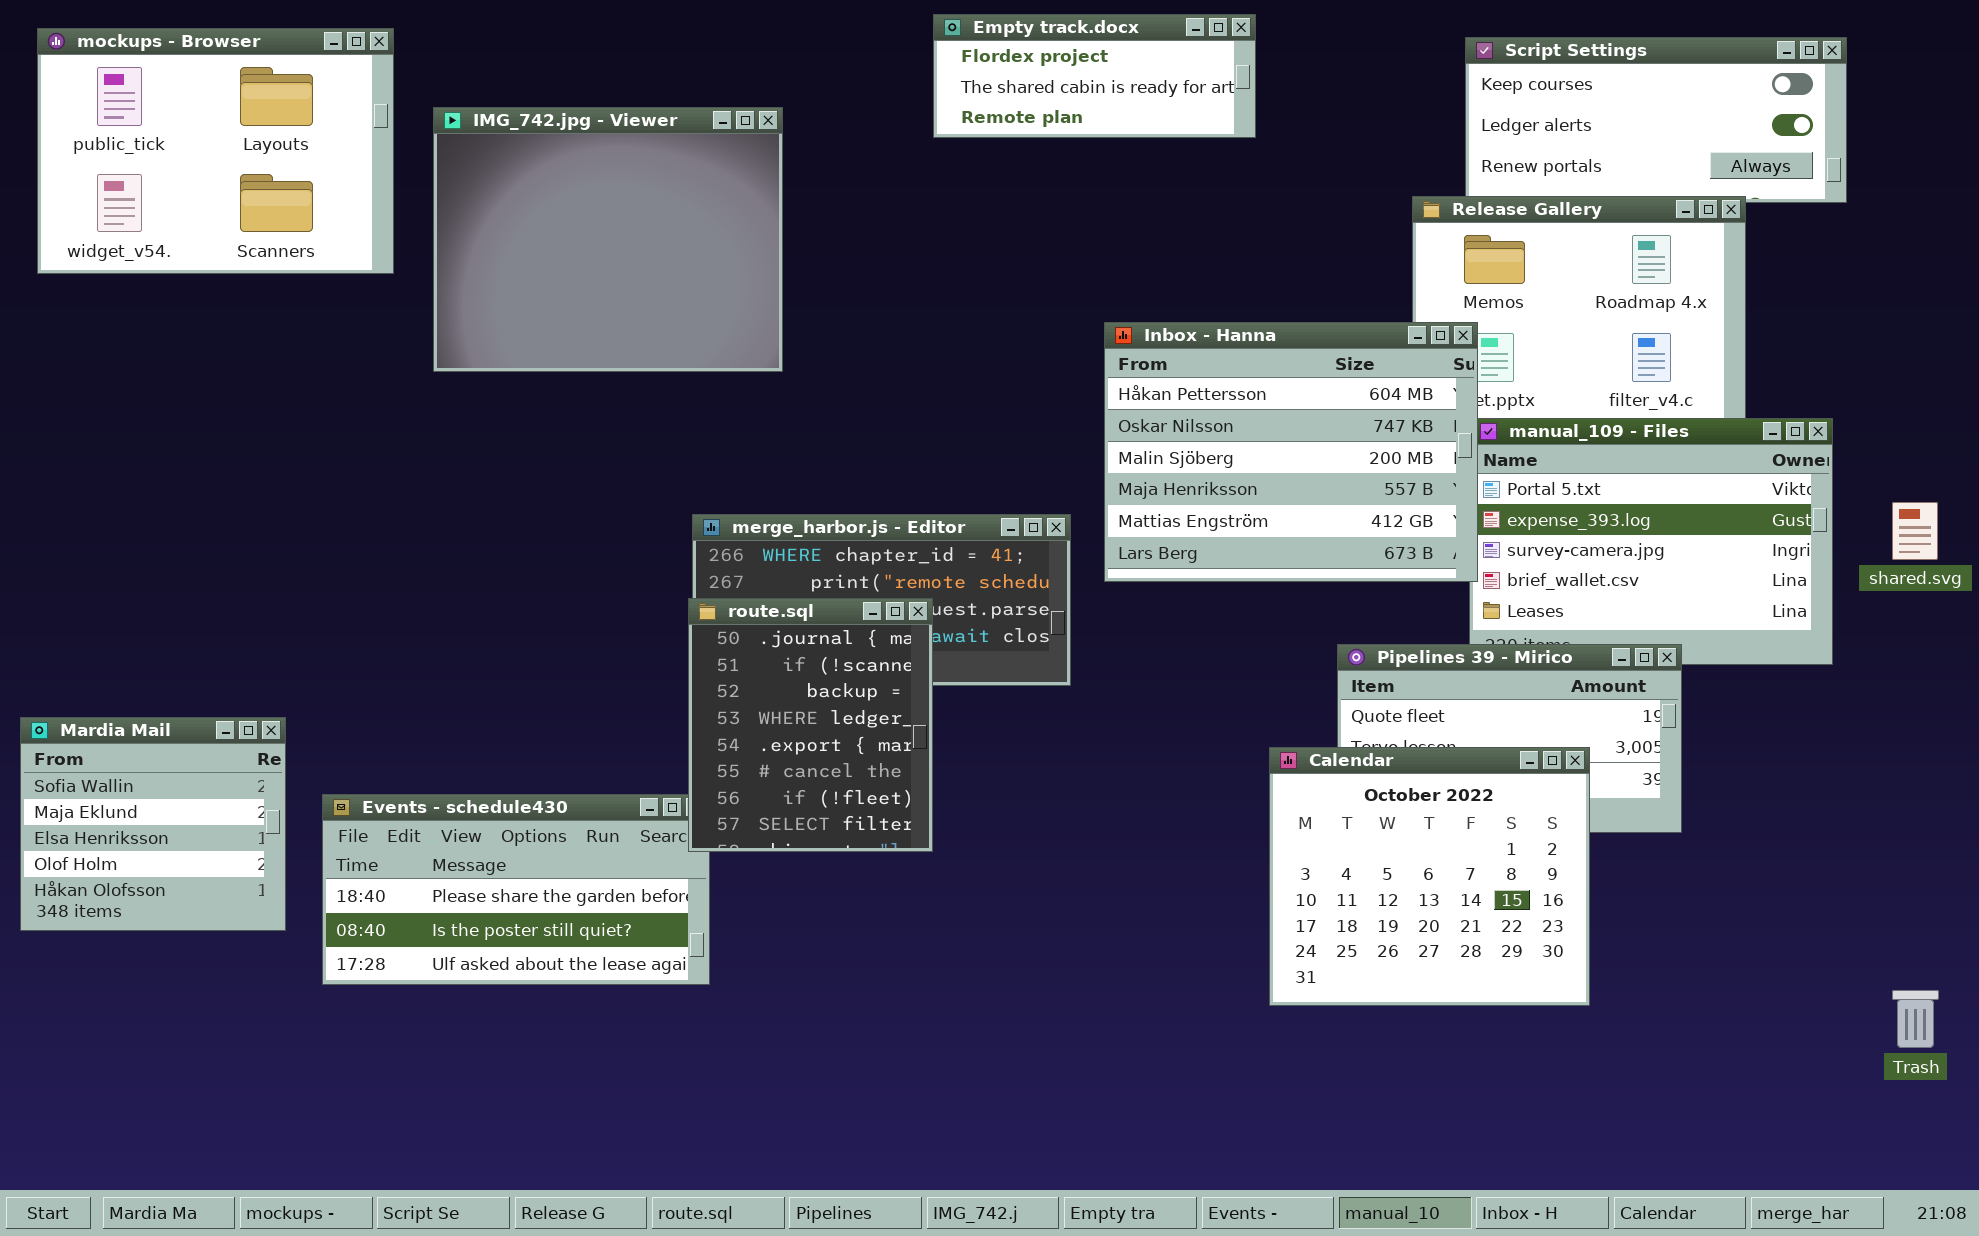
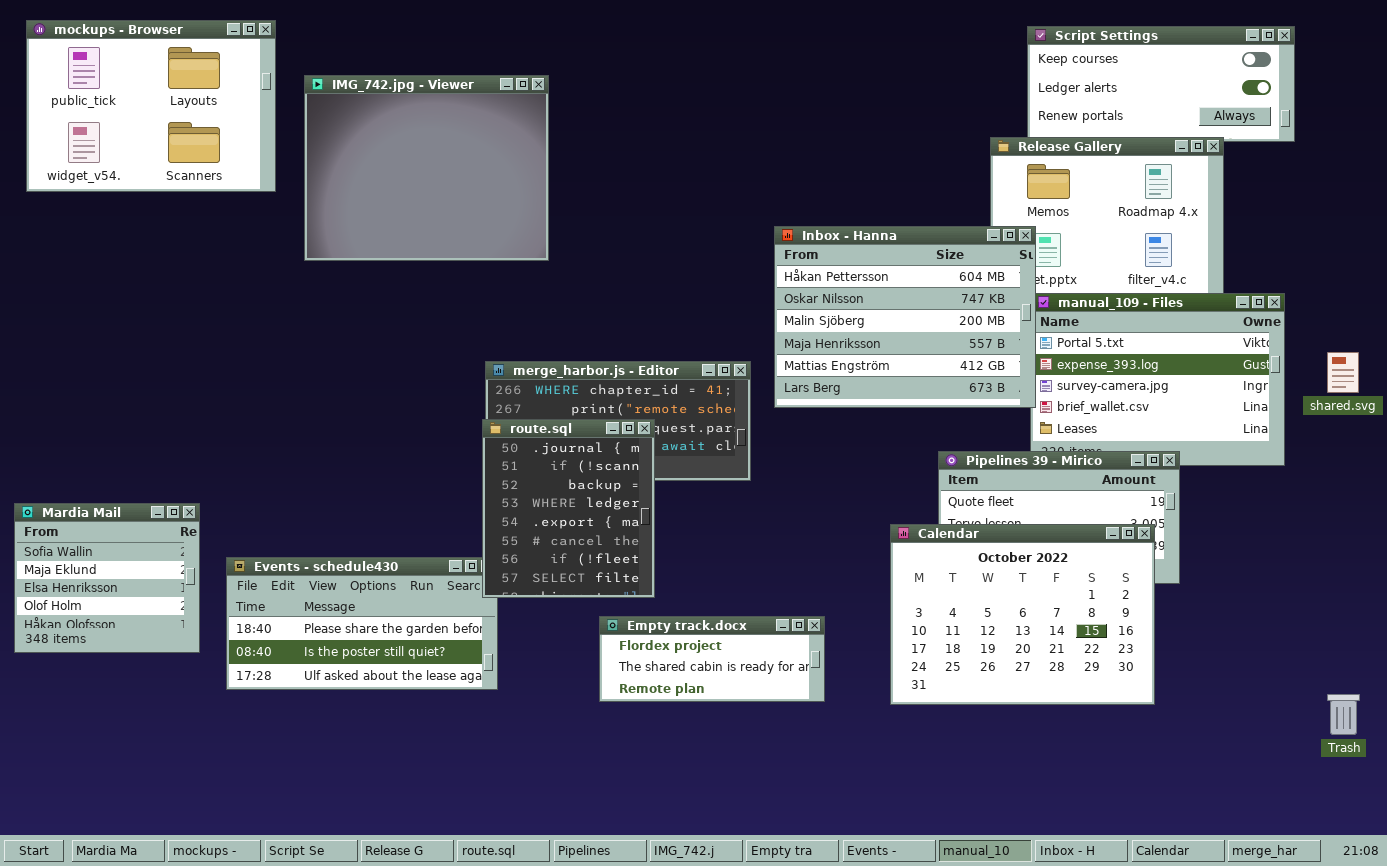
Empty track.docx: [933,14,1256,138] -> [599,616,825,702], moved
Calendar: [1269,747,1590,1006] -> [890,524,1155,705], resized

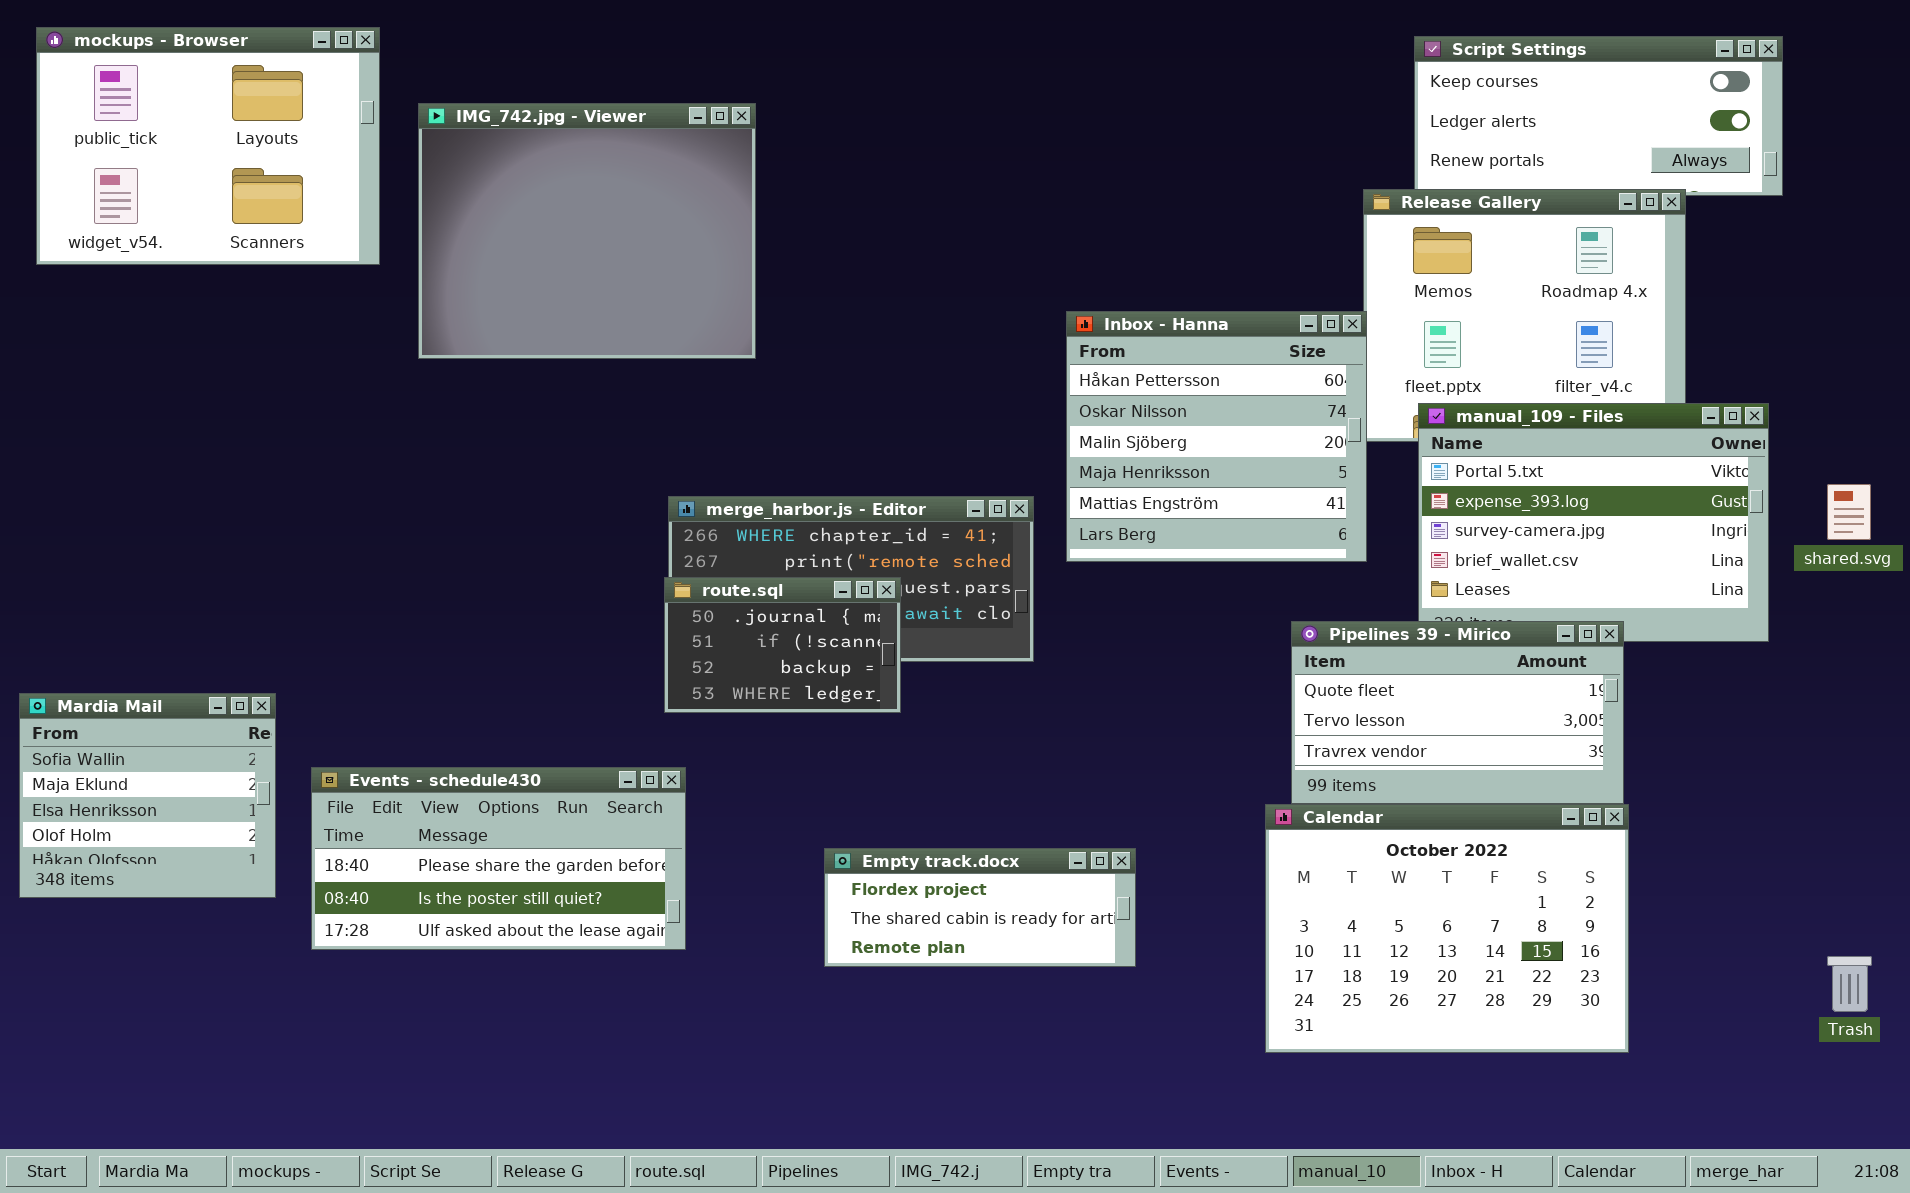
Inbox - Hanna: [774,226,1036,408] -> [1066,311,1367,562], resized
route.sql: [482,419,655,598] -> [664,577,901,713], resized
Calendar: [890,524,1155,705] -> [1265,804,1629,1053], moved

